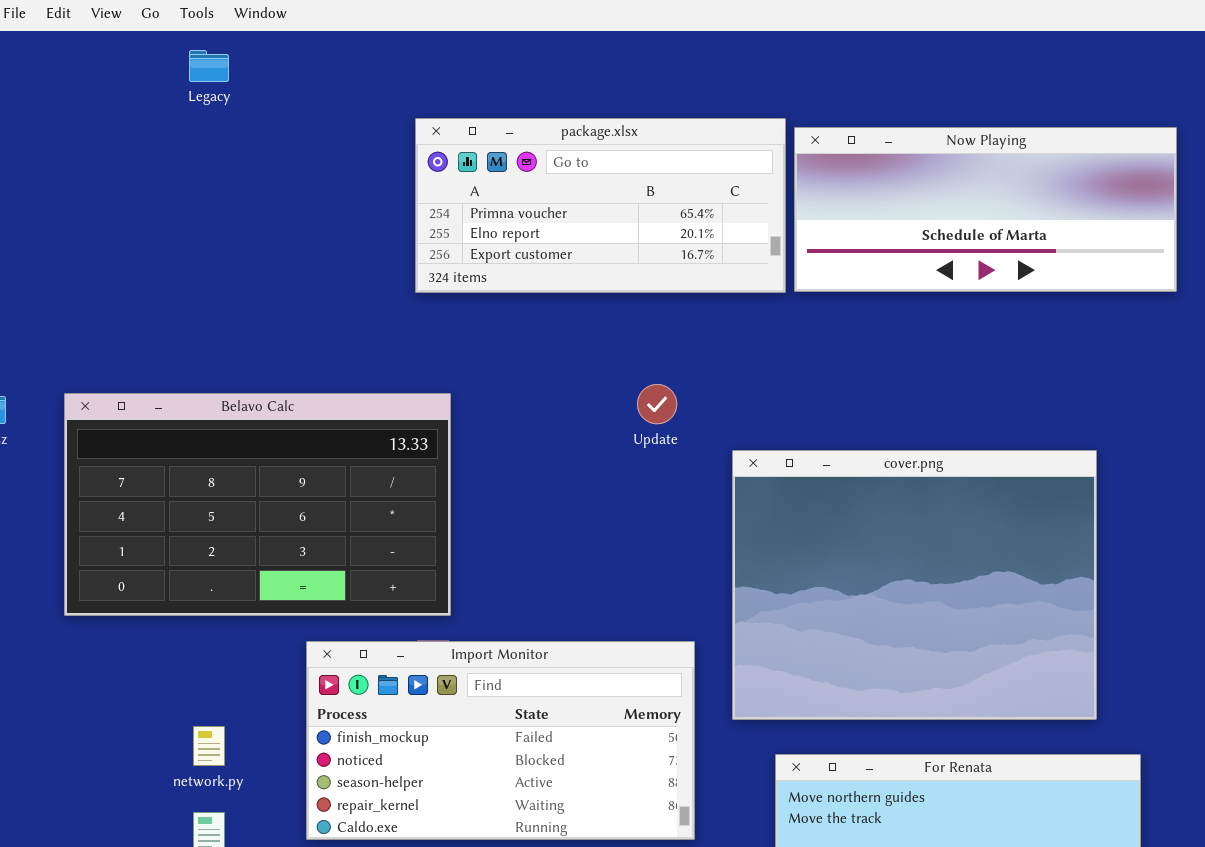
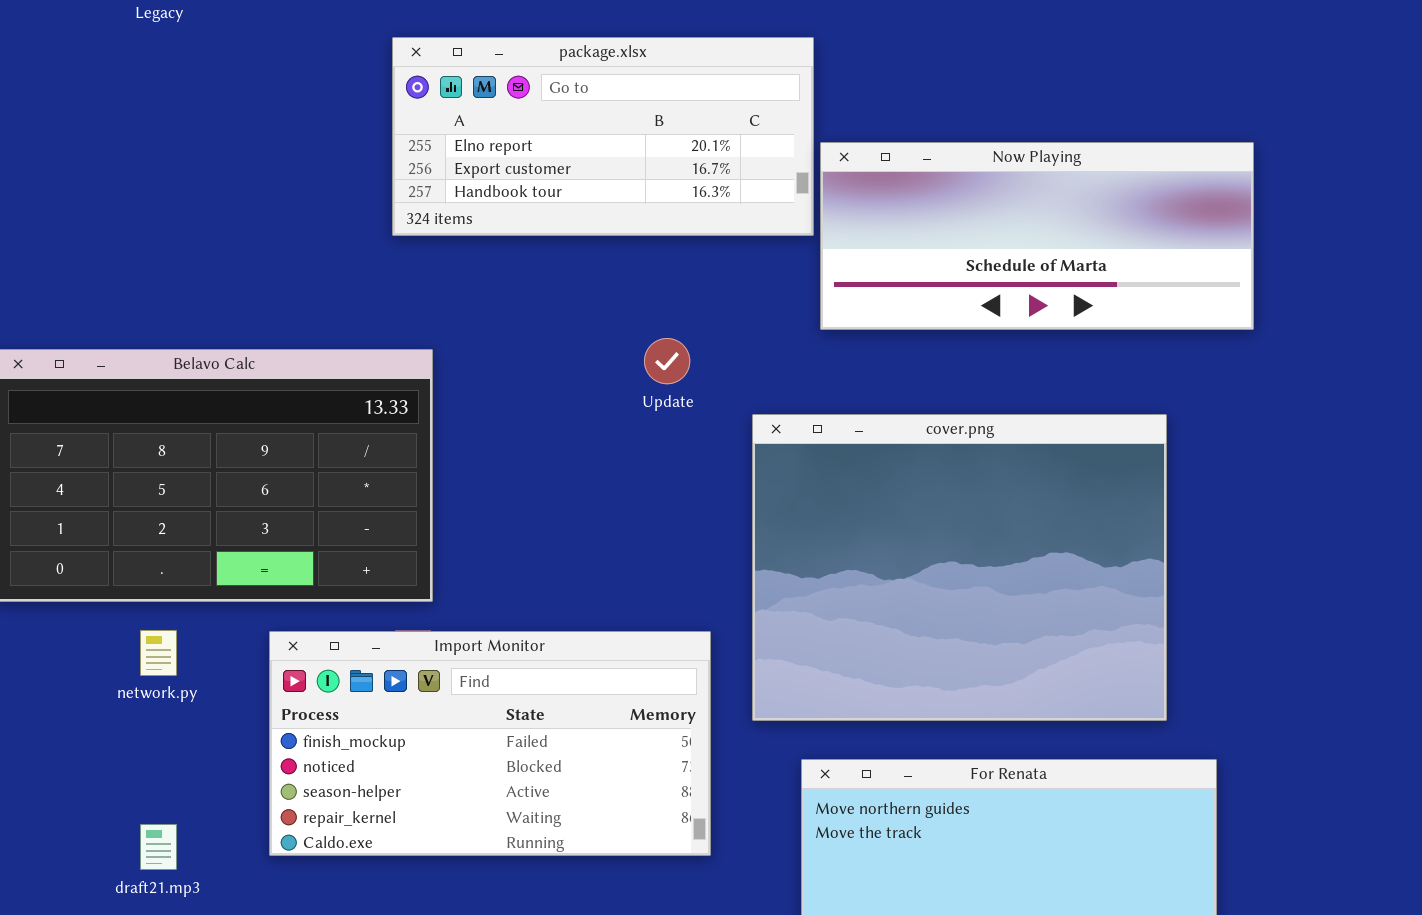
package.xlsx: [415,118,786,293] -> [392,37,814,236], scrolled down 1 row
Now Playing: [794,127,1177,292] -> [820,142,1254,330], moved
network.py: [193,726,225,766] -> [140,630,177,676], moved

